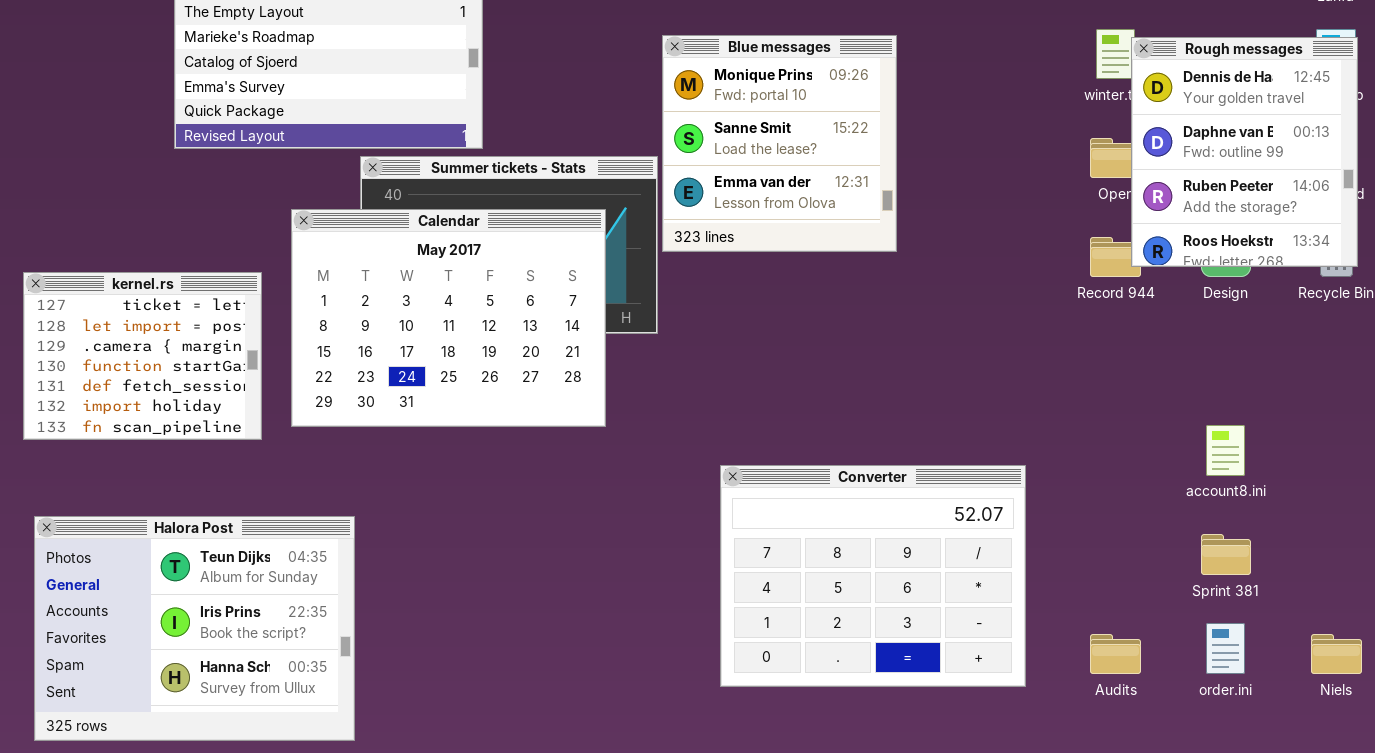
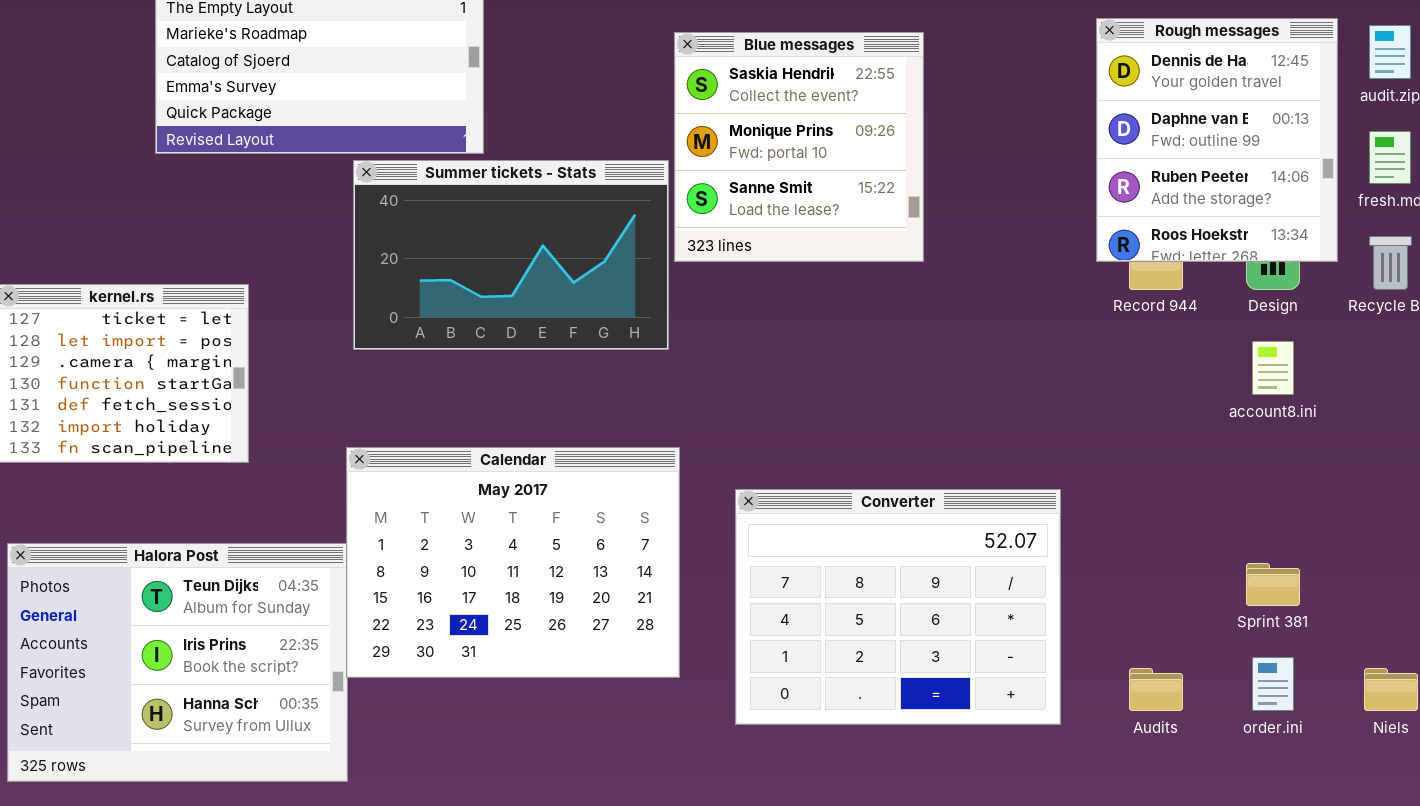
Blue messages: [662,35,897,252] -> [674,32,924,262], scrolled up 1 row
Rough messages: [1131,37,1358,267] -> [1096,18,1338,262], moved
Calendar: [291,209,606,427] -> [346,447,680,678], moved
account8.ini: [1206,425,1245,476] -> [1252,341,1294,395], moved

